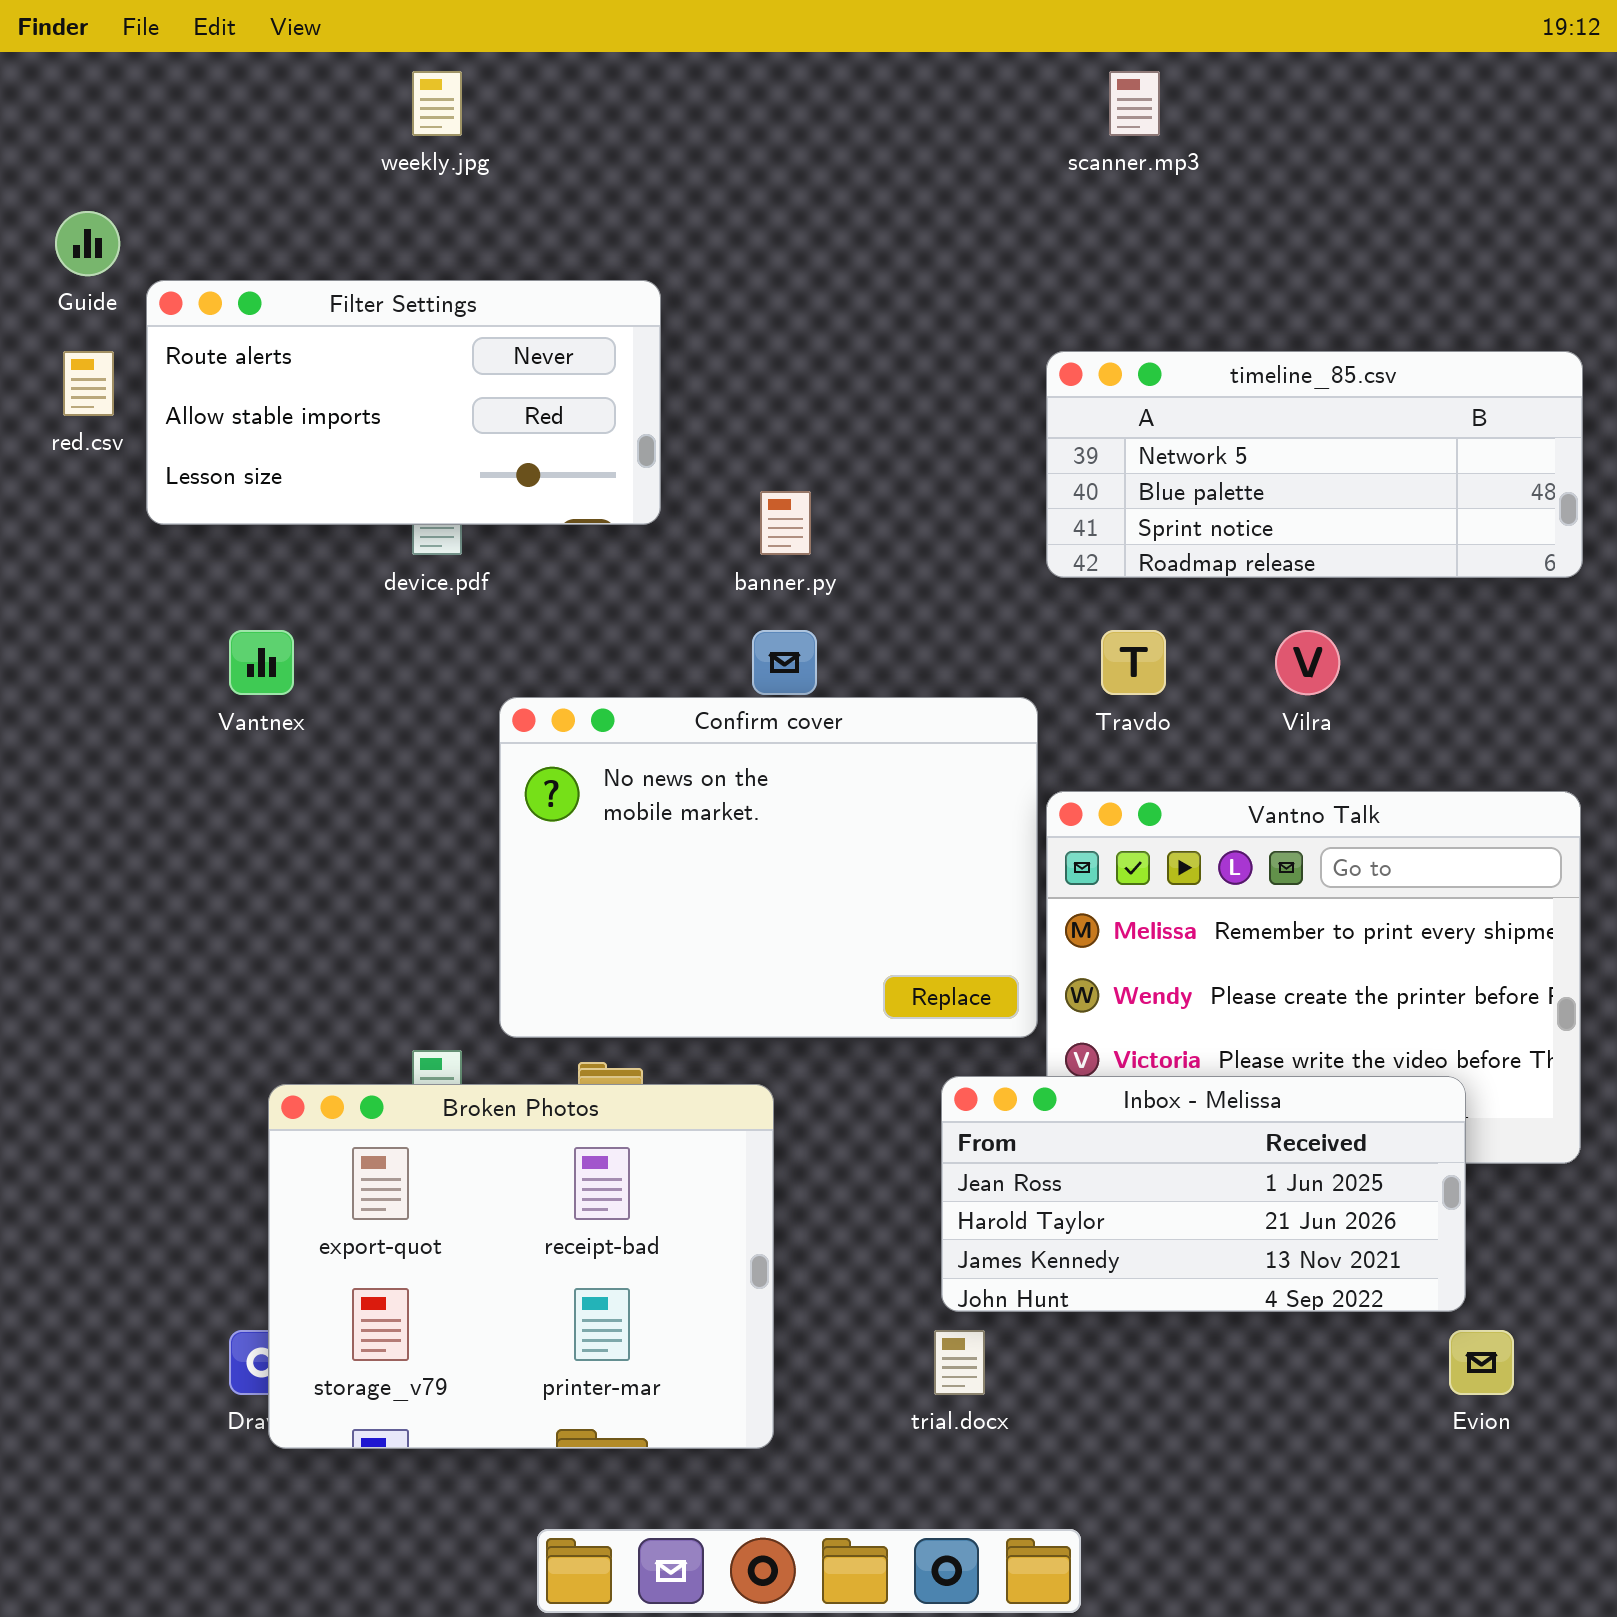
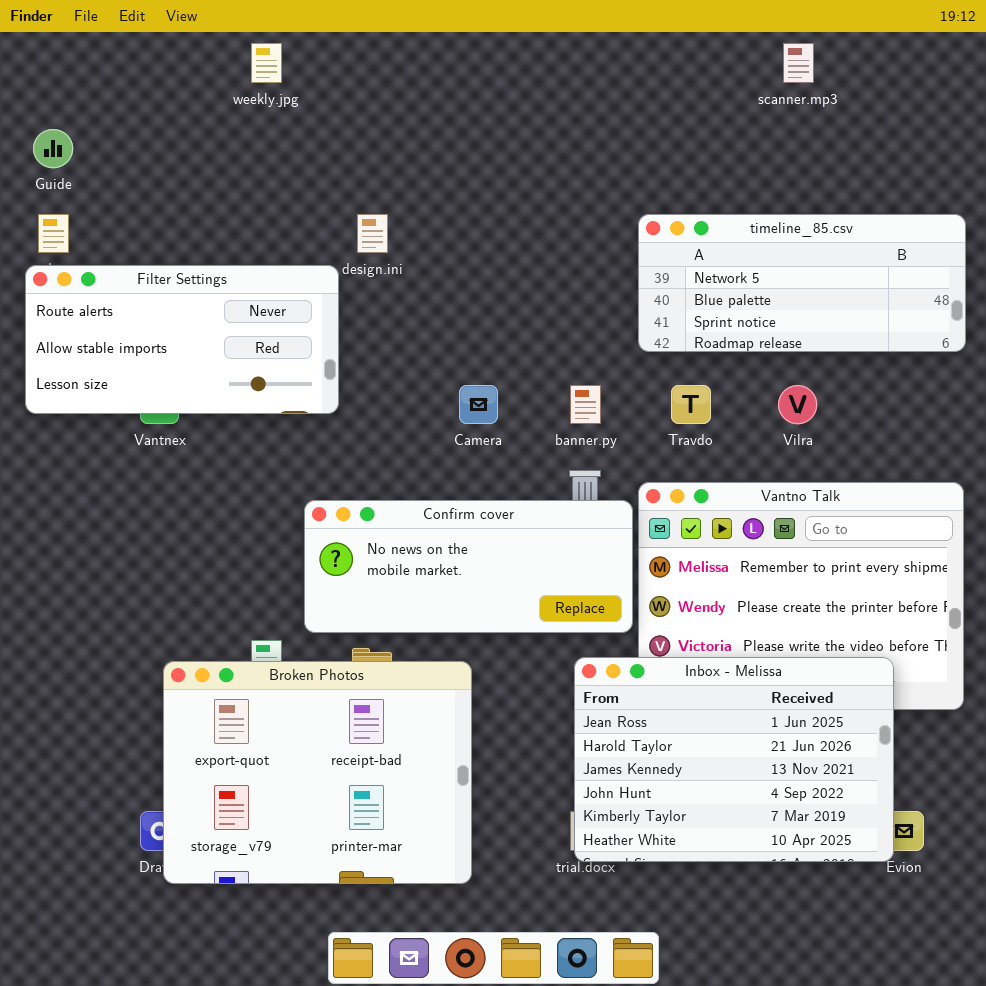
scanner.mp3: [1109,71,1160,136] -> [783,43,814,83], moved
Filter Settings: [146,280,661,525] -> [25,265,339,414], moved
banner.py: [760,491,811,555] -> [570,385,601,424], moved
Confirm cover: [499,697,1038,1038] -> [304,500,633,633], resized
Inbox - Melissa: [941,1076,1466,1312] -> [574,657,894,862], resized

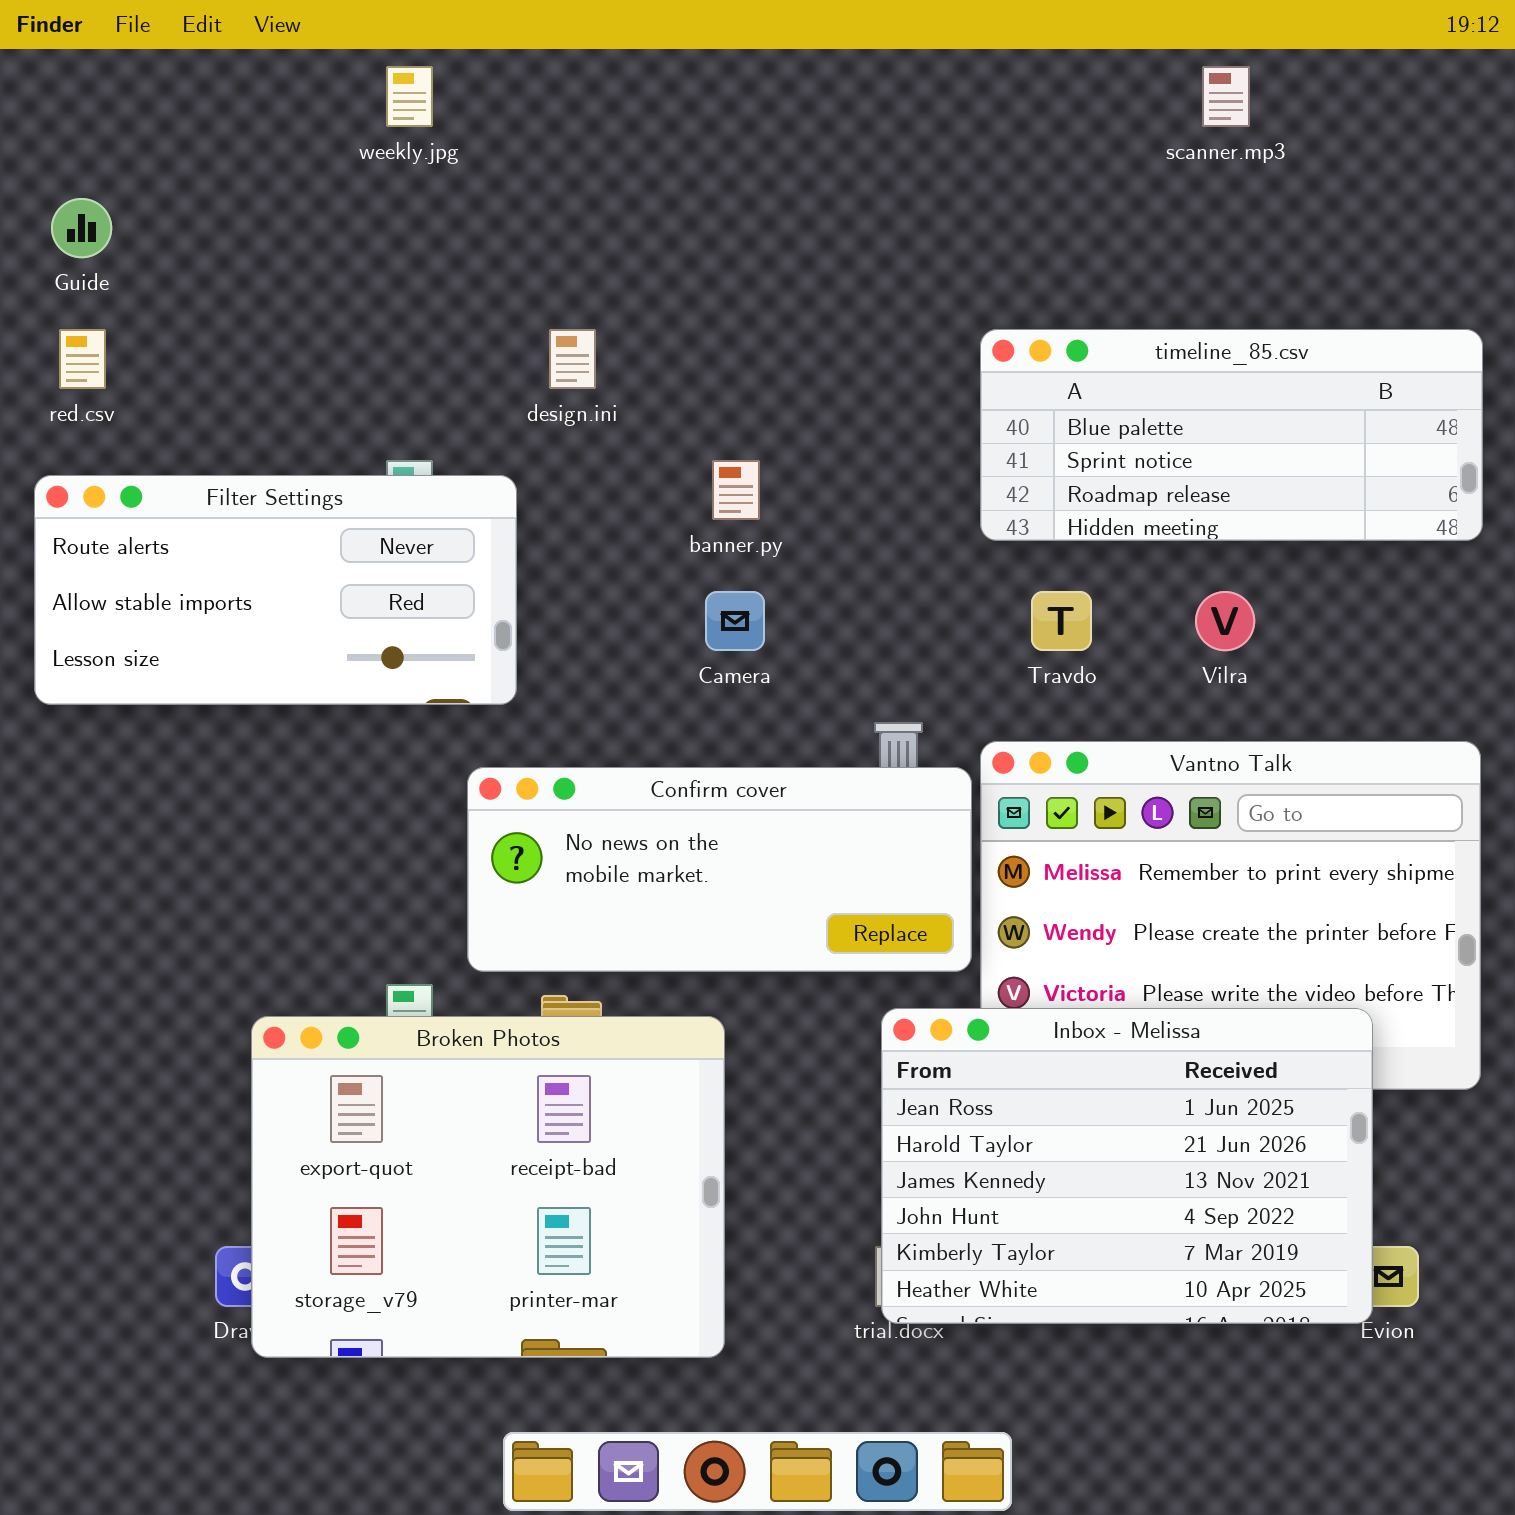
timeline_85.csv: [638,214,966,352] -> [980,329,1483,541], scrolled down 1 row
Filter Settings: [25,265,339,414] -> [34,475,517,705], moved
banner.py: [570,385,601,424] -> [712,460,760,520], moved

